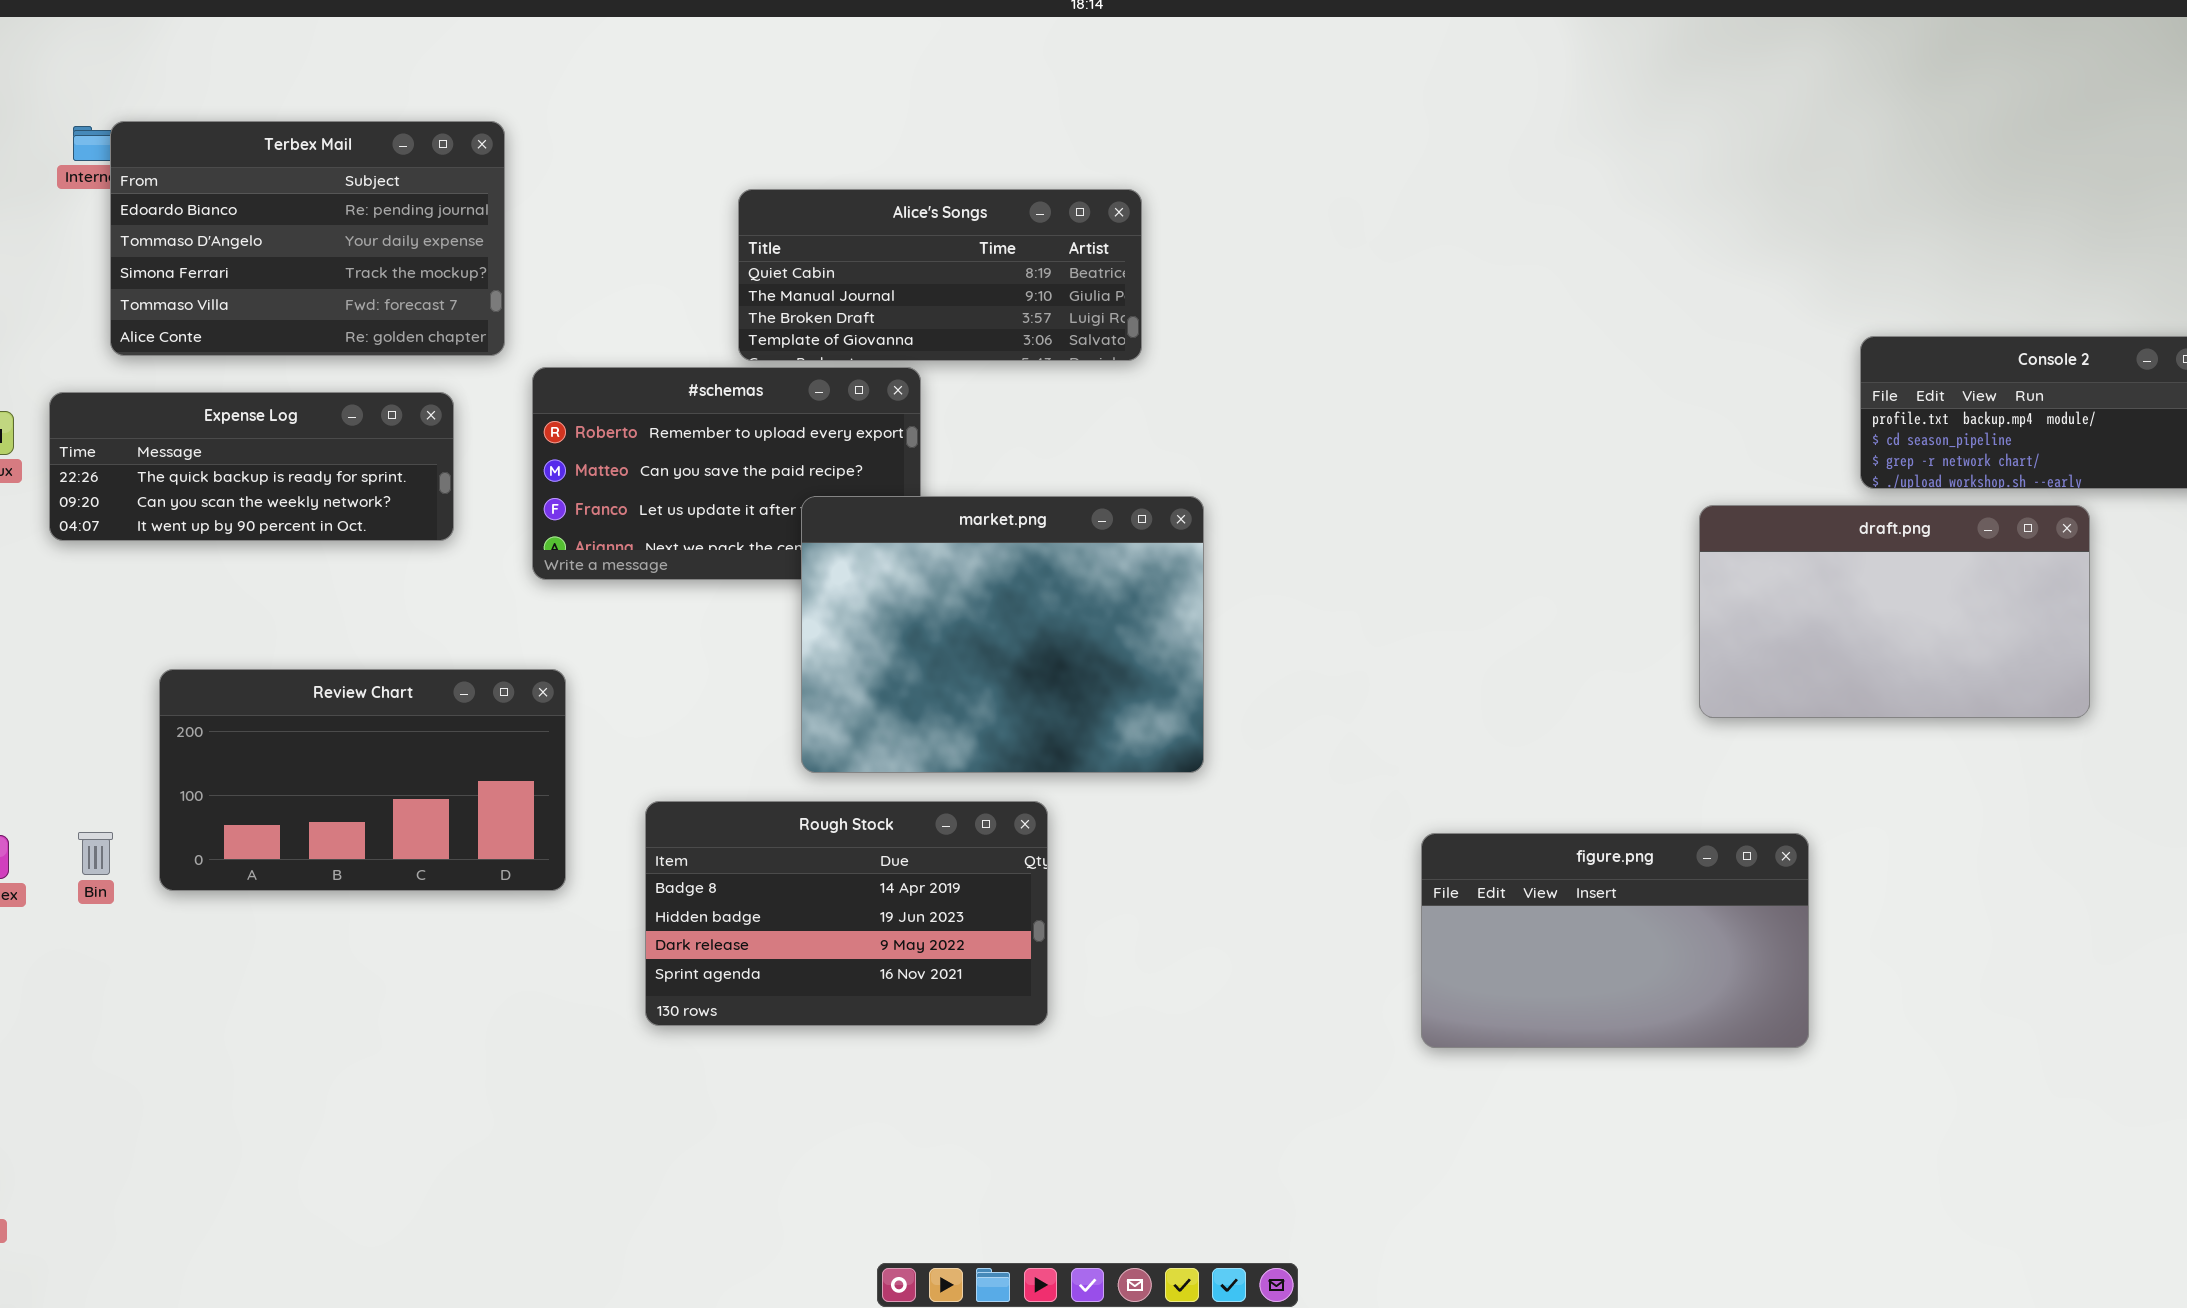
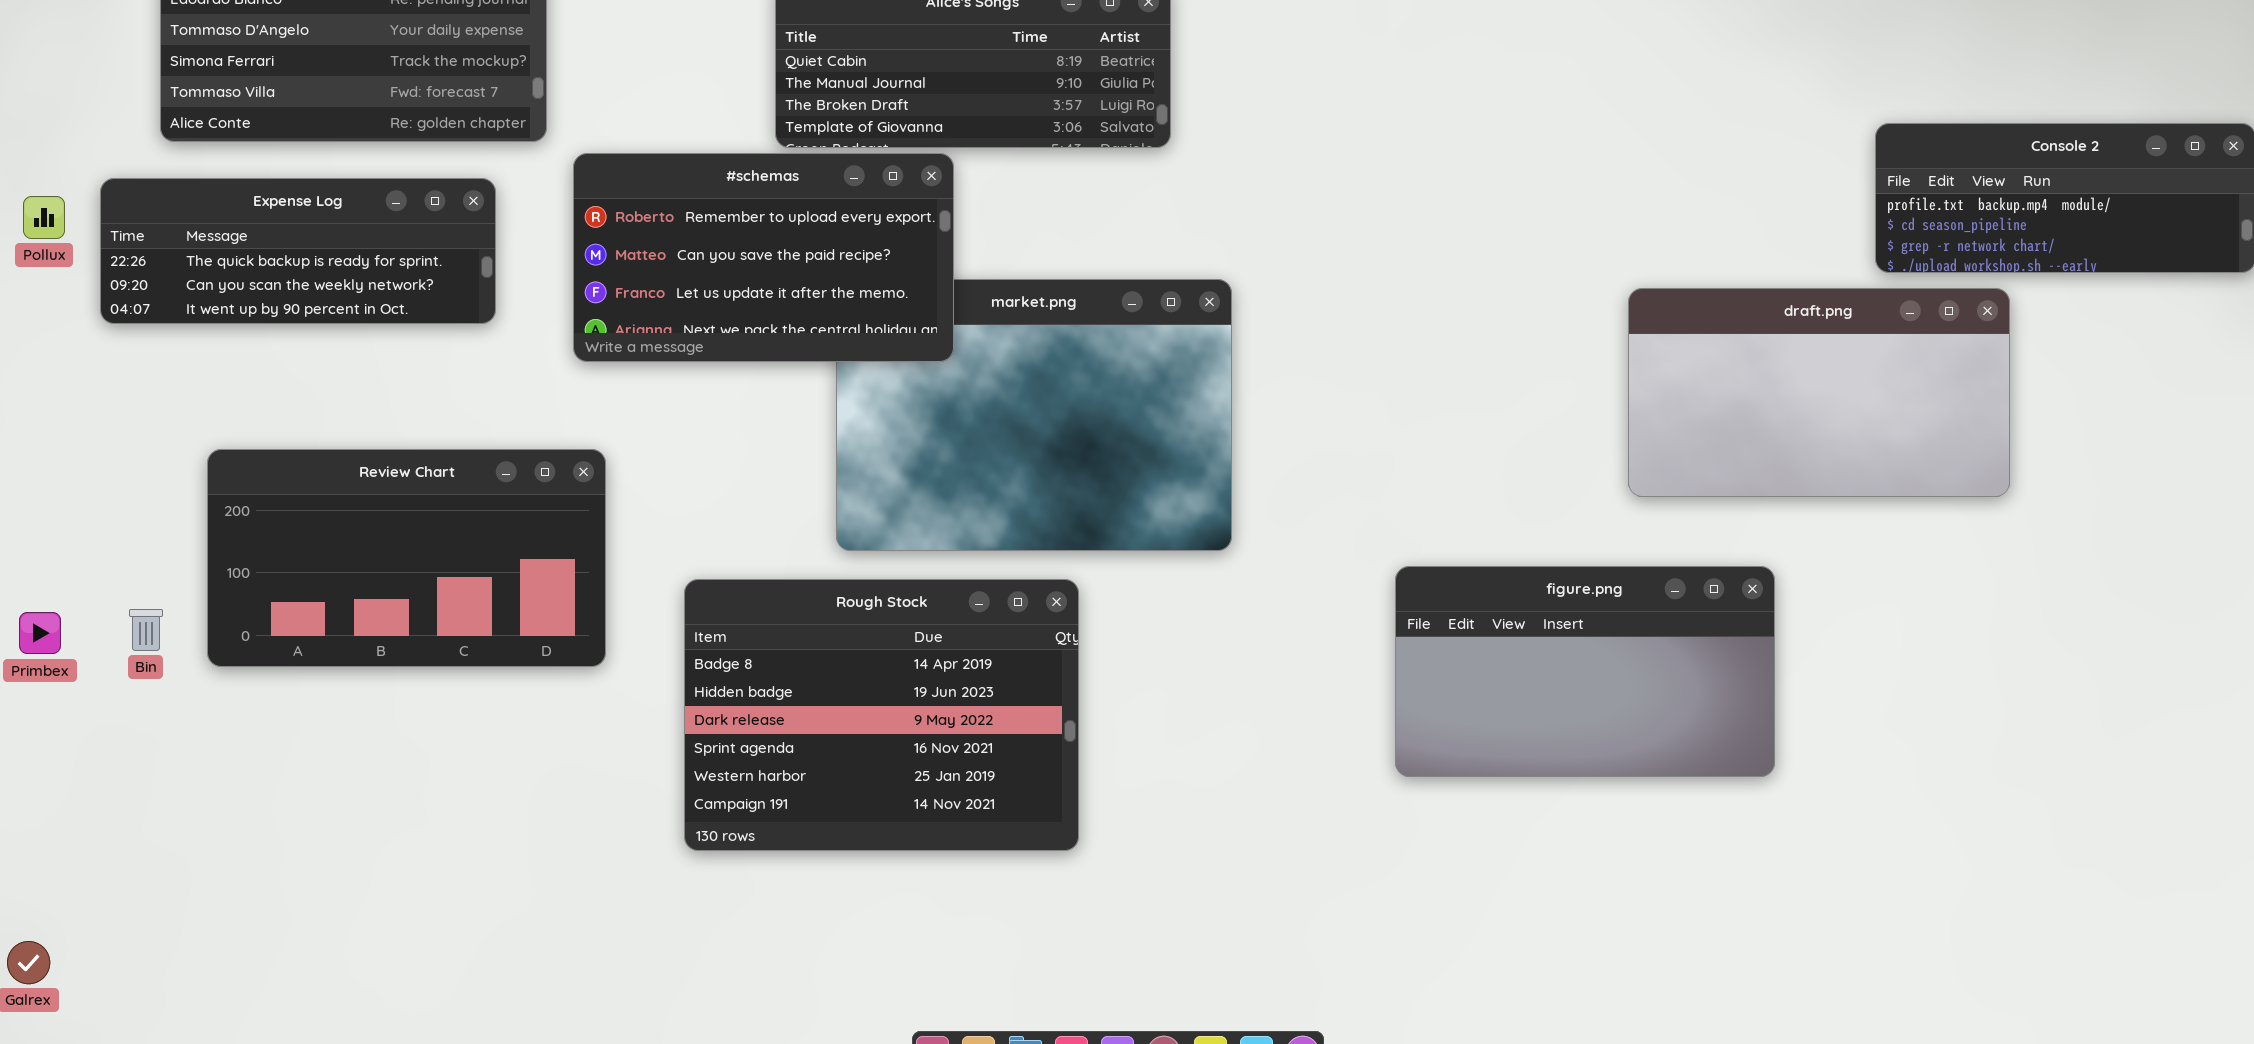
#schemas: [532,367,921,580] -> [573,153,954,362], raised
draft.png: [1699,505,2090,718] -> [1628,288,2010,497], moved
Rough Stock: [645,801,1048,1026] -> [684,579,1079,851], resized
figure.png: [1421,833,1809,1048] -> [1395,566,1775,777], moved

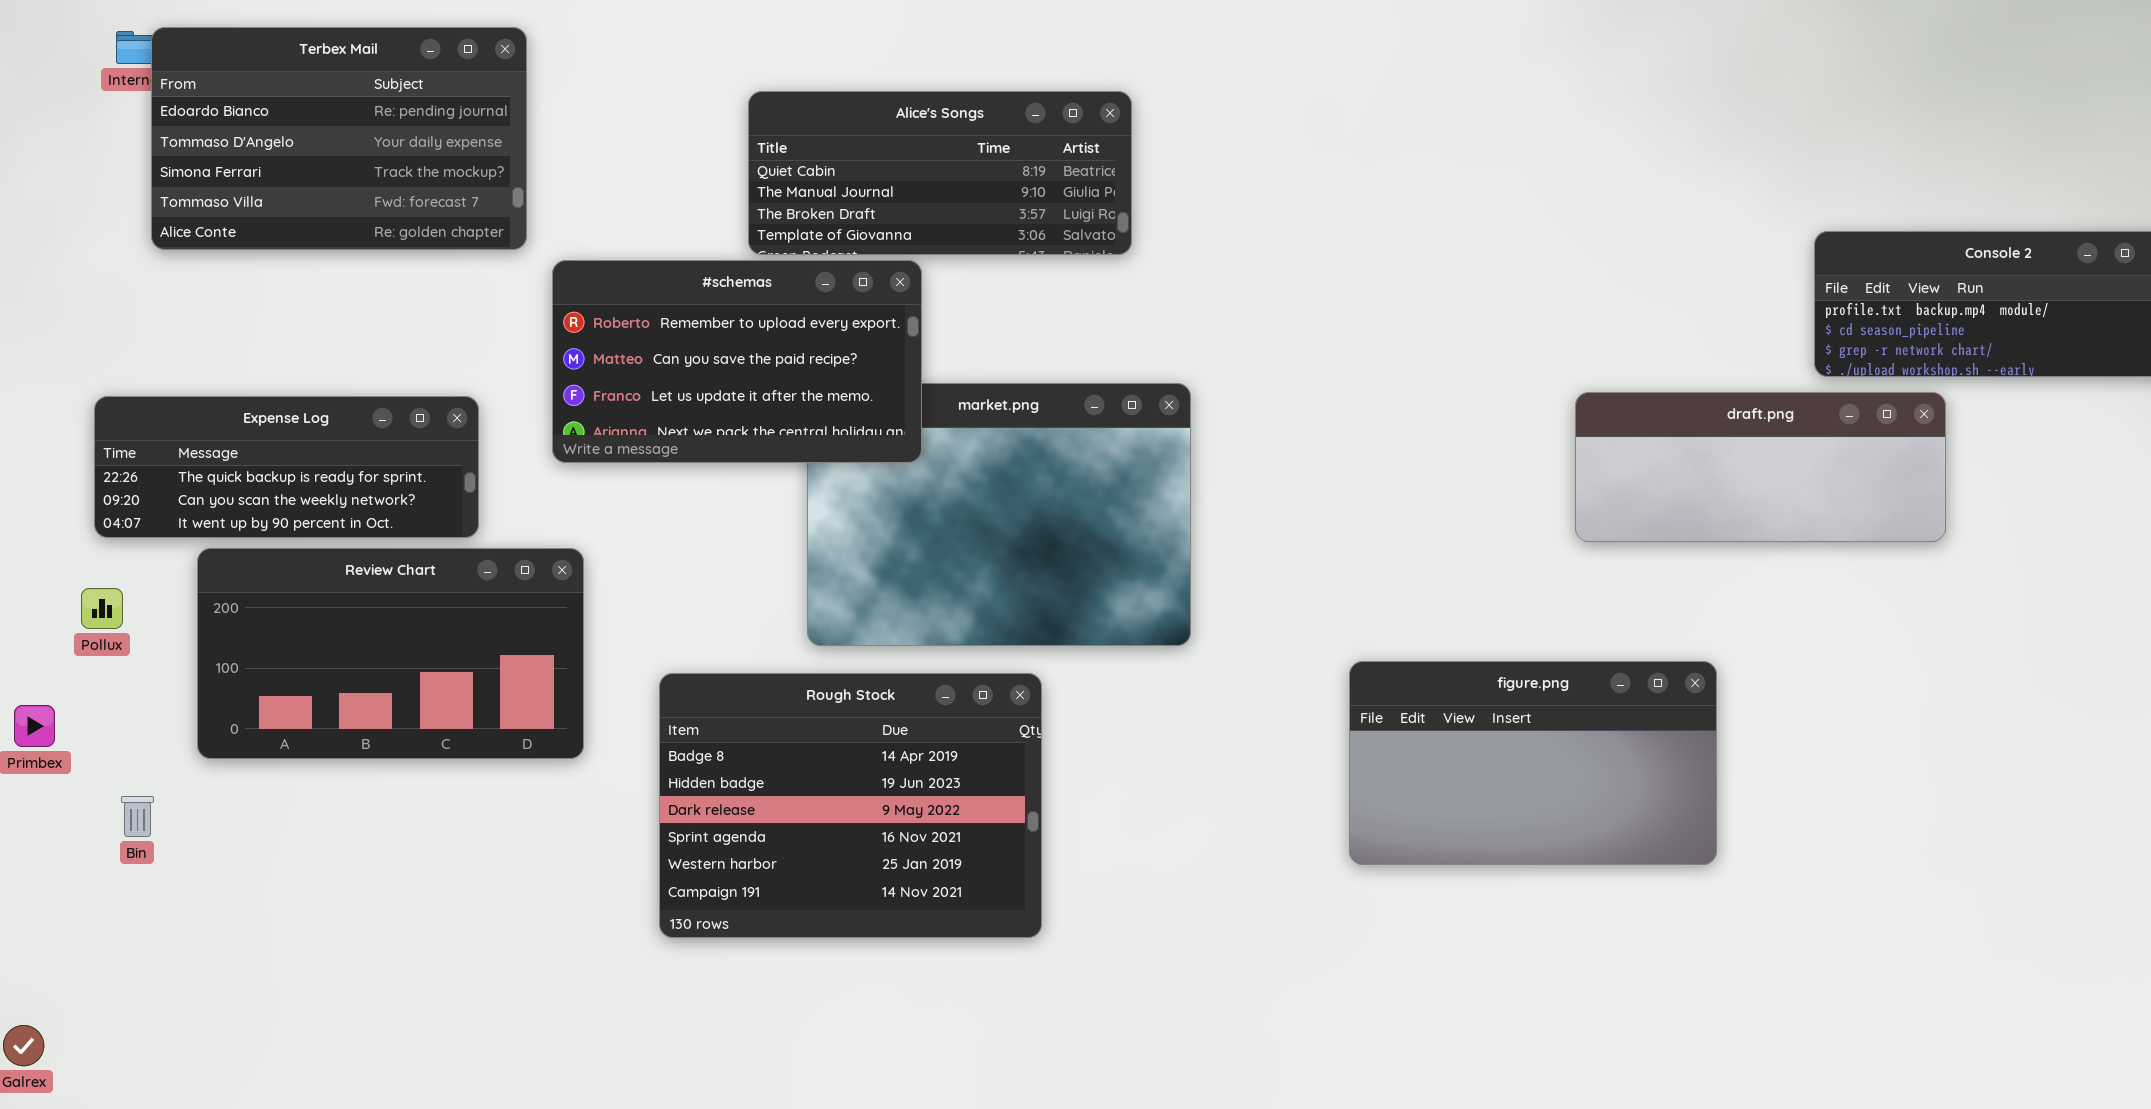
Expense Log: [100,178,496,324] -> [94,396,479,538], moved
Pollux: [23,196,65,239] -> [81,588,123,629], moved
draft.png: [1628,288,2010,497] -> [1575,392,1946,542], resized
Bin: [129,609,163,651] -> [121,796,154,837], moved

